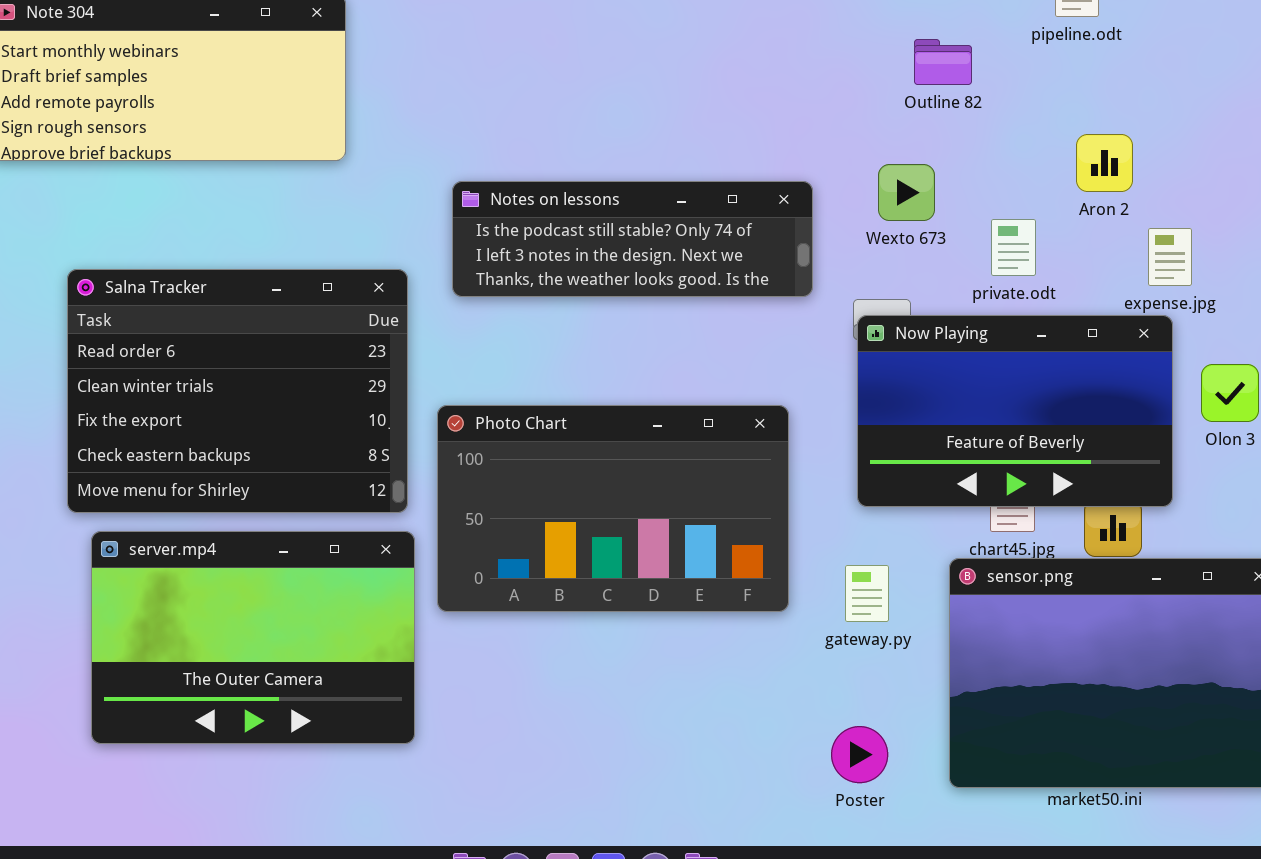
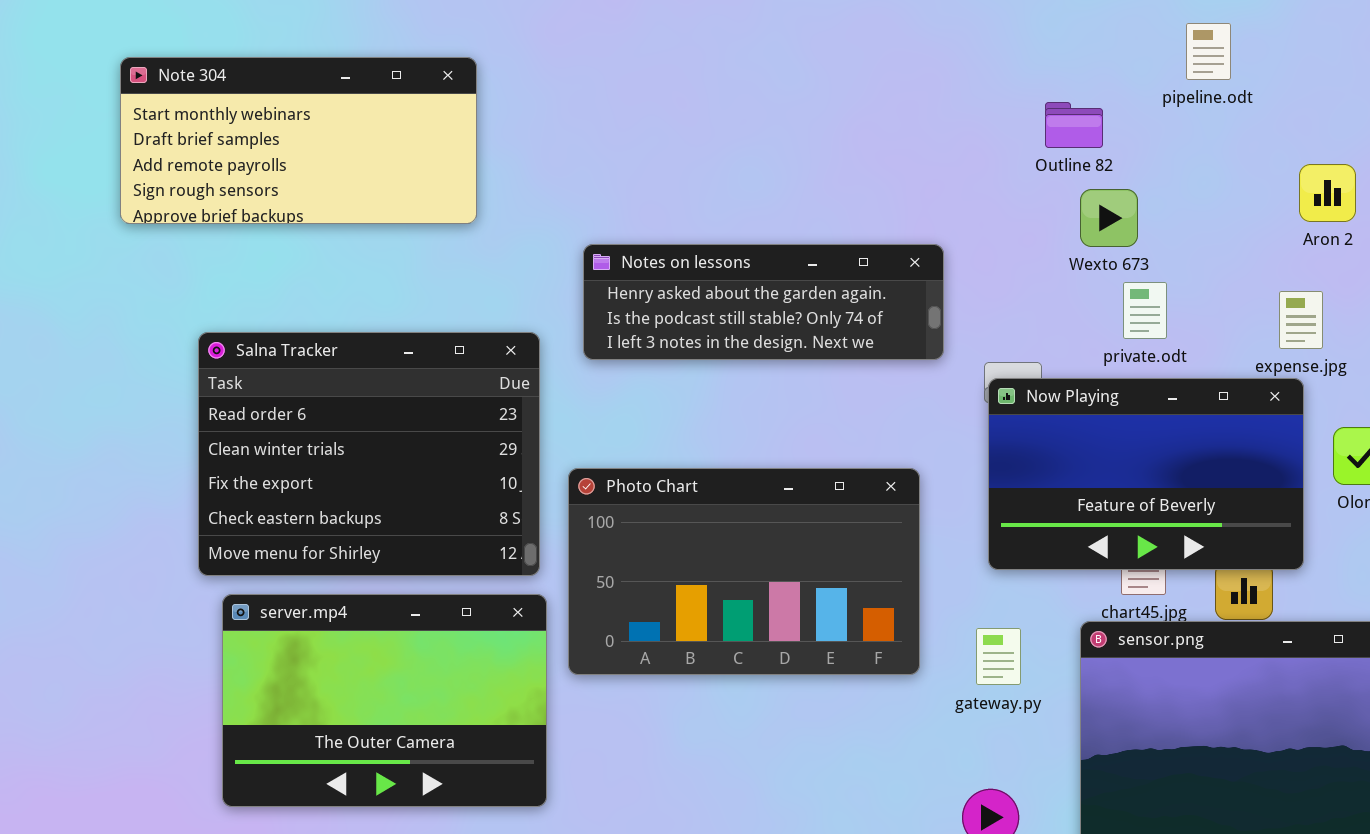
Aron 2: [1076,134,1133,192] -> [1299,164,1356,222], moved
Wexto 673: [878,164,935,221] -> [1080,189,1138,247], moved
Notes on lessons: [452,181,813,297] -> [583,244,944,360], scrolled up 1 row

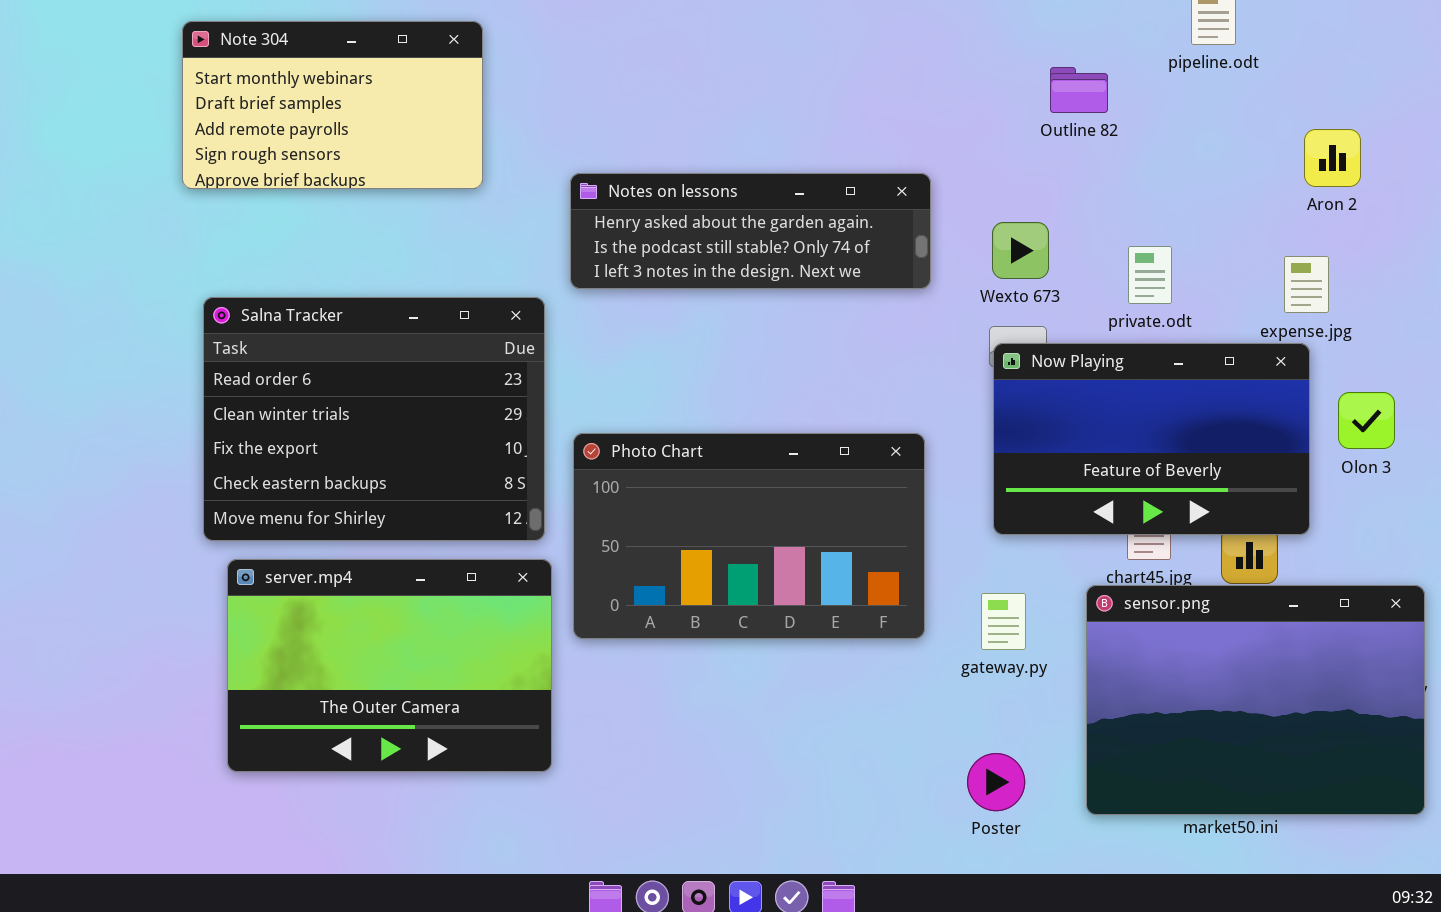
Note 304: [120,57,477,224] -> [182,21,483,189], resized
Wexto 673: [1080,189,1138,247] -> [992,222,1049,279], moved
Notes on lessons: [583,244,944,360] -> [570,173,931,289], moved

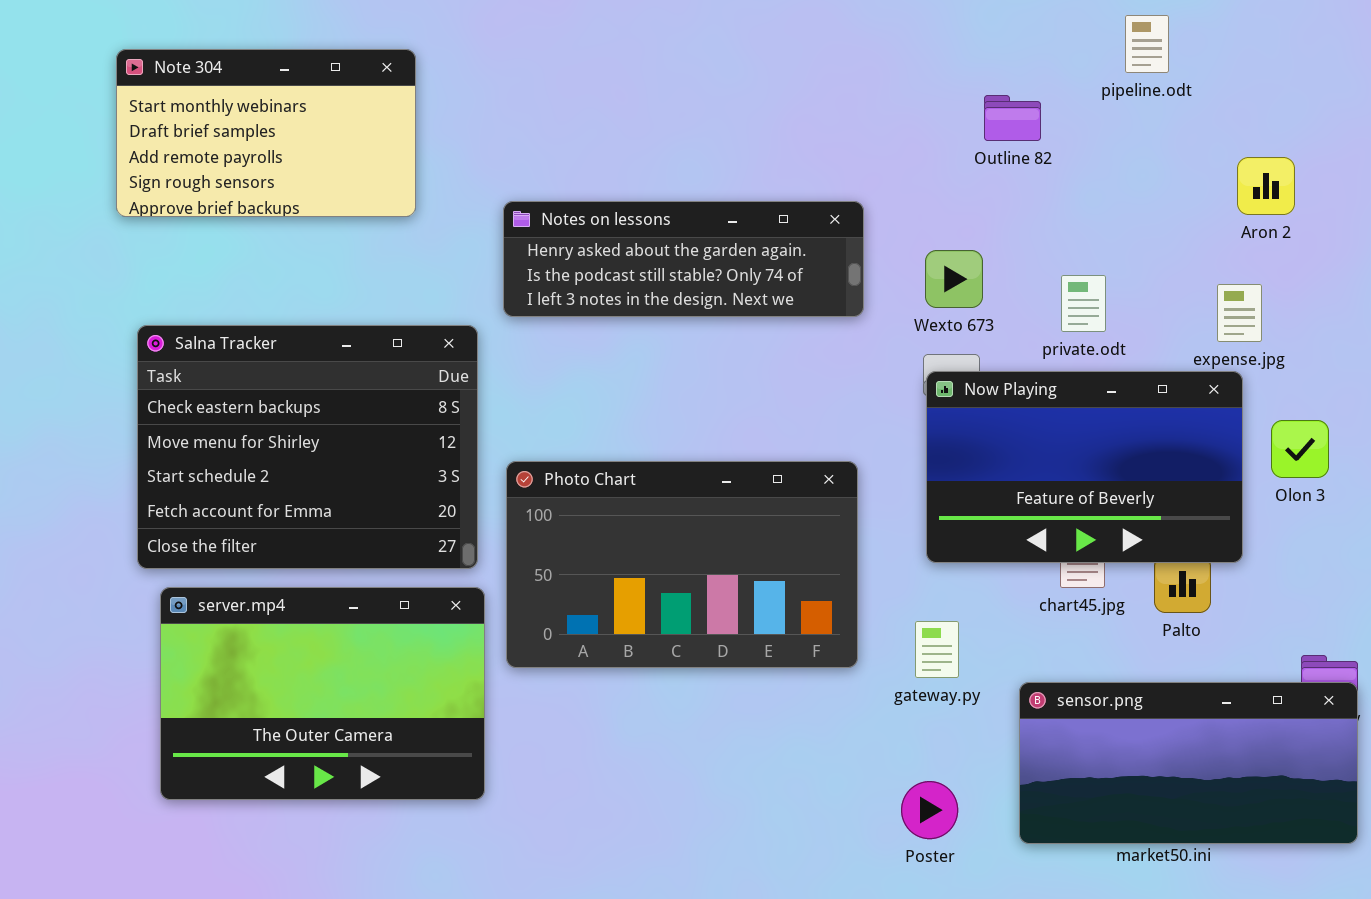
Salna Tracker: [203,297,545,541] -> [137,325,478,569], scrolled down 3 rows
sensor.png: [1086,585,1425,815] -> [1019,682,1358,844], resized

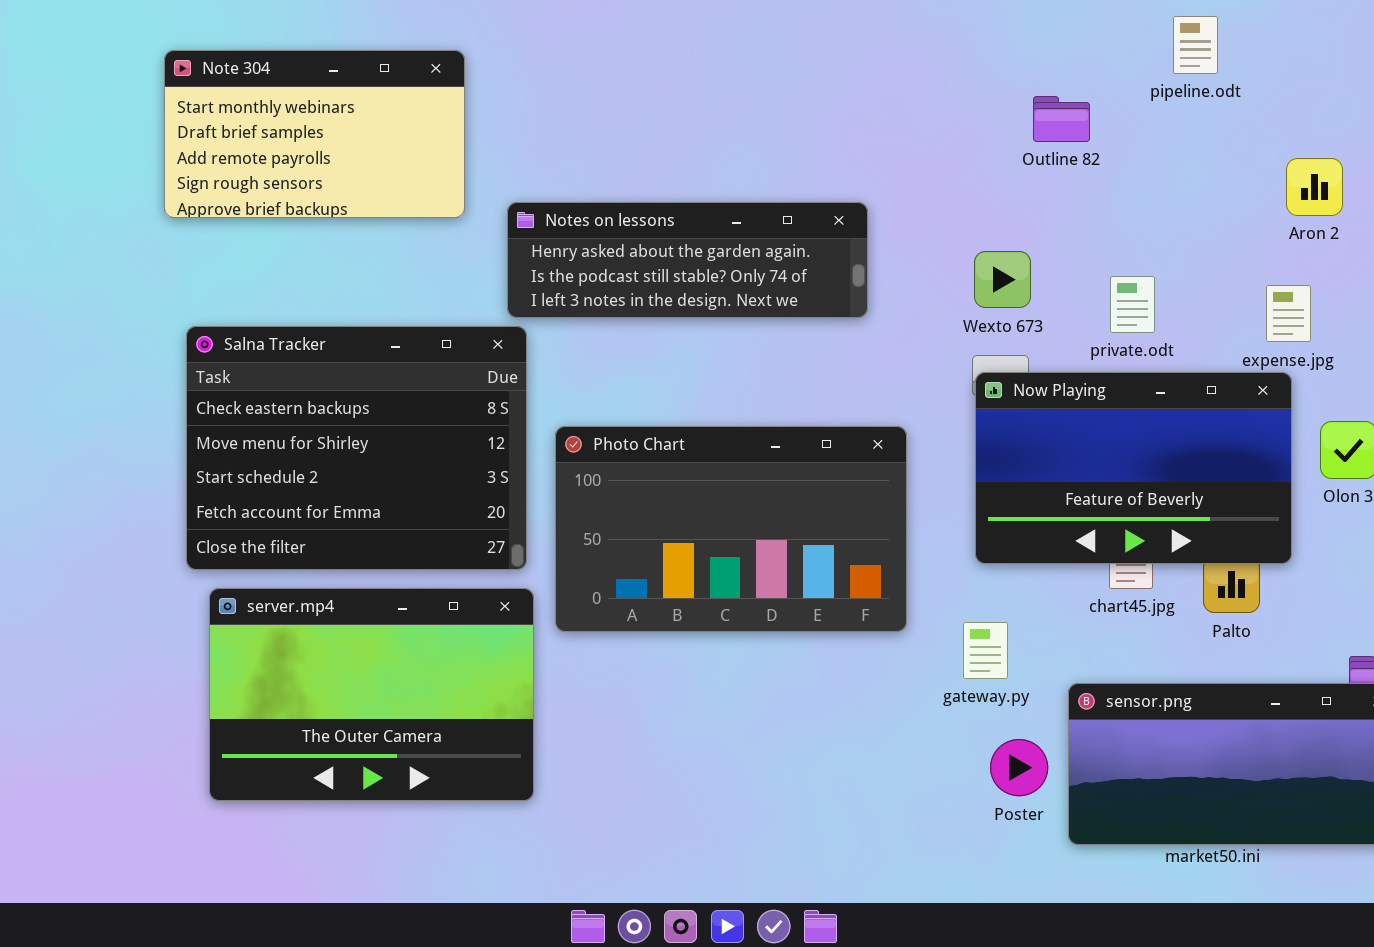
Notes on lessons: [503,201,864,317] -> [507,202,868,318], moved
Photo Chart: [506,461,858,668] -> [555,426,907,632], moved
Poster: [901,781,958,839] -> [990,739,1048,796], moved

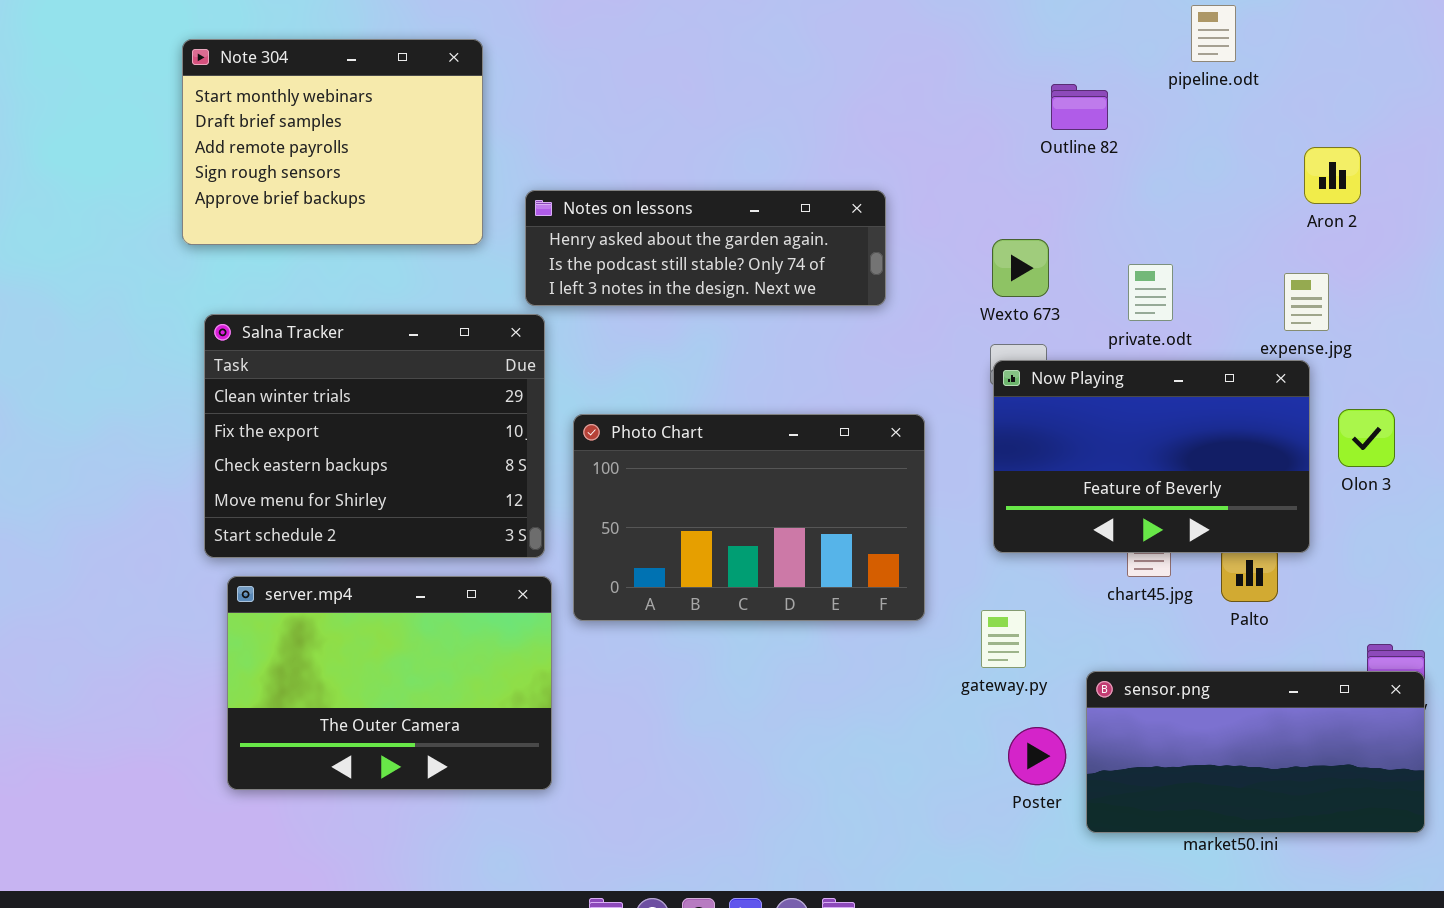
Note 304: [164,50,465,218] -> [182,39,483,245], resized
Salna Tracker: [186,326,527,570] -> [204,314,545,558], scrolled up 2 rows

